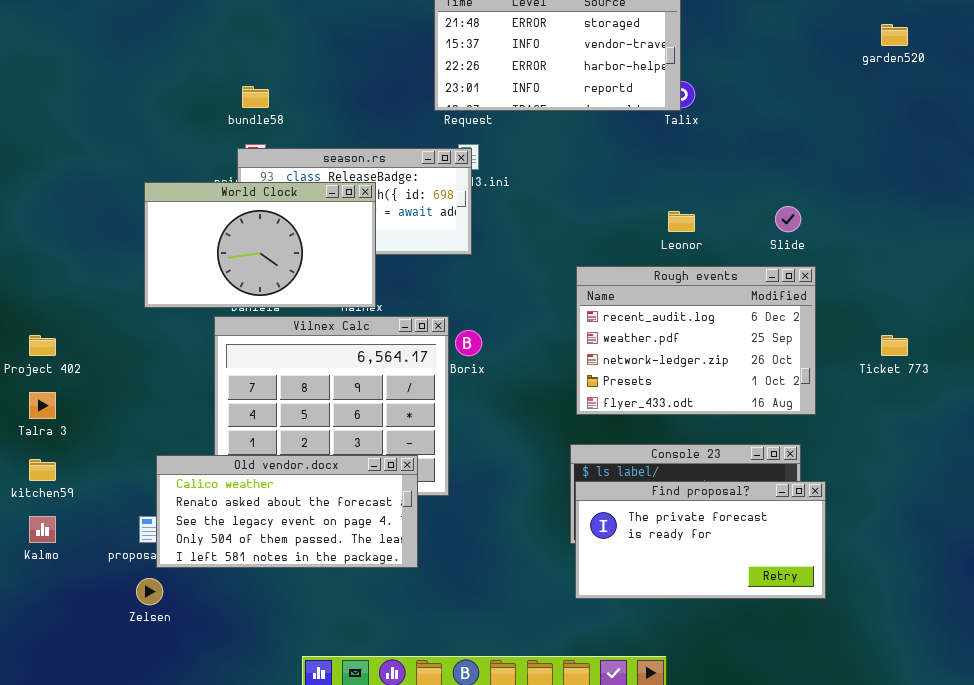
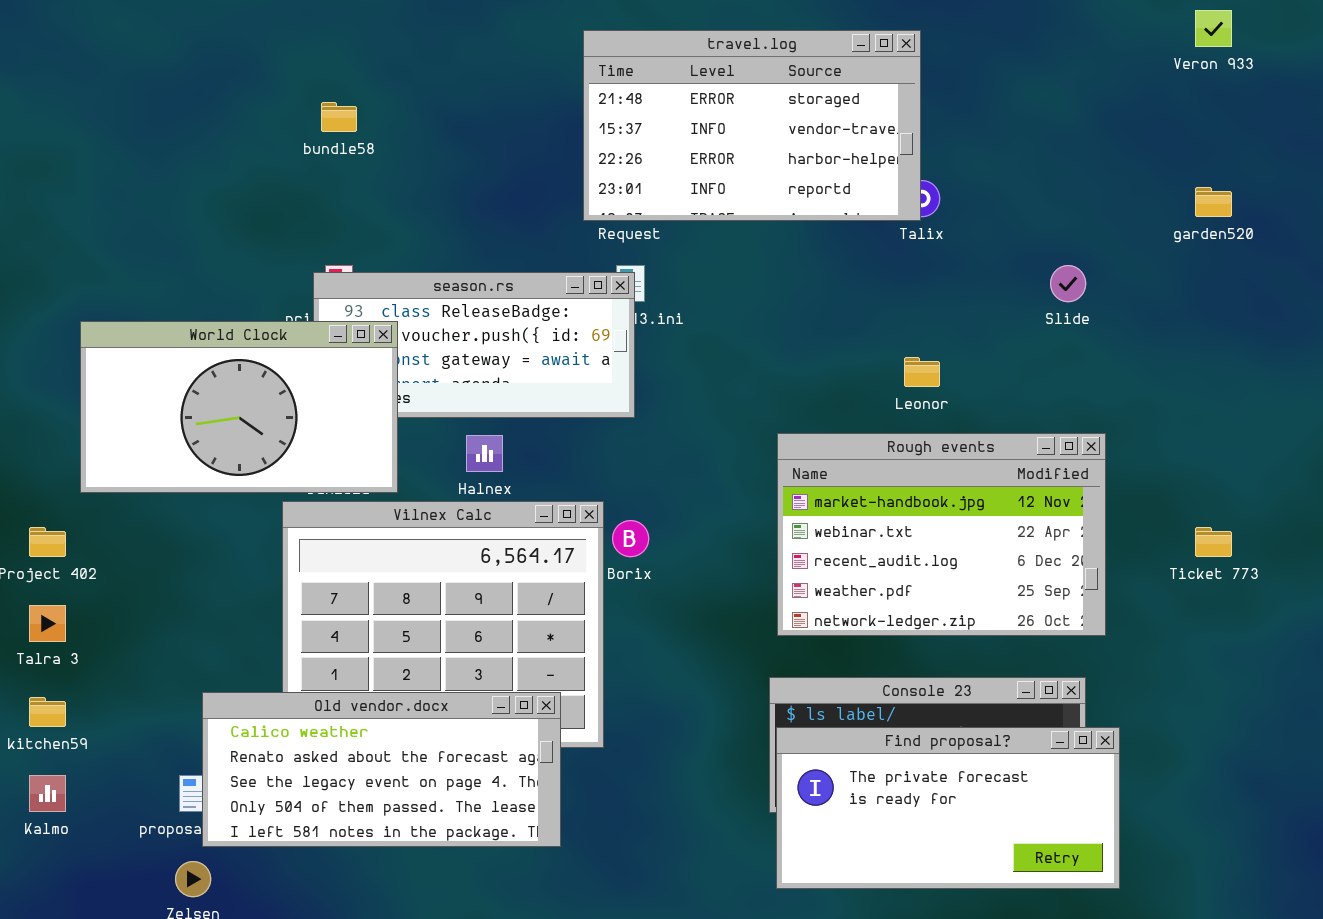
garden520: [881,24,908,46] -> [1195,187,1232,217], moved
bundle58: [242,86,269,108] -> [321,102,357,132], moved
World Clock: [144,182,376,308] -> [80,321,398,493], moved
Slide: [775,206,801,232] -> [1050,265,1086,302], moved
Rough events: [576,266,816,415] -> [777,433,1106,636], scrolled up 2 rows

